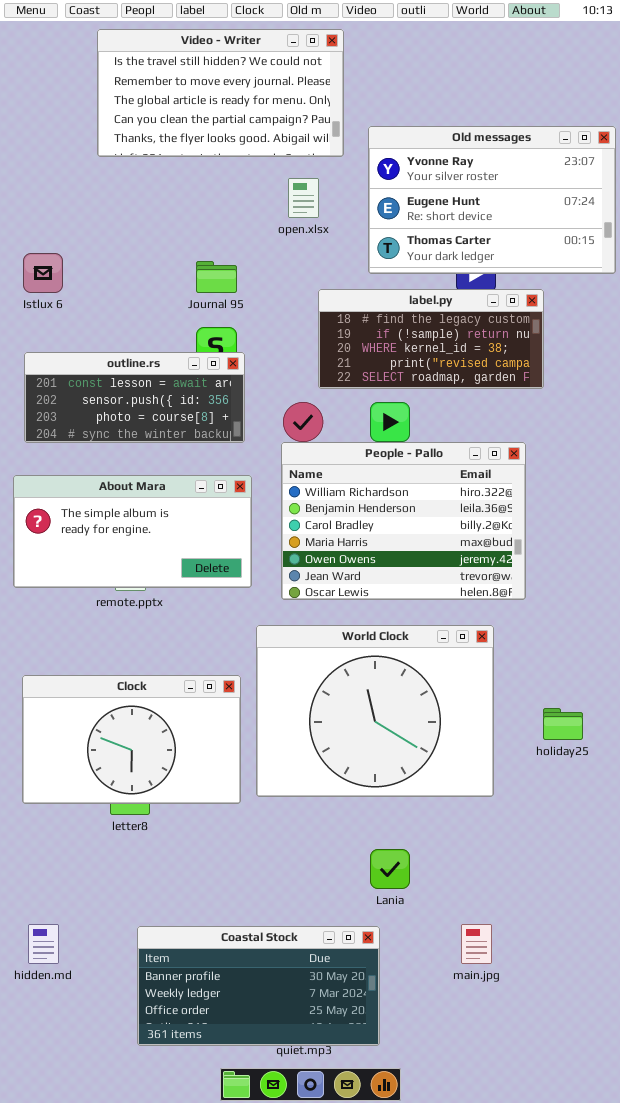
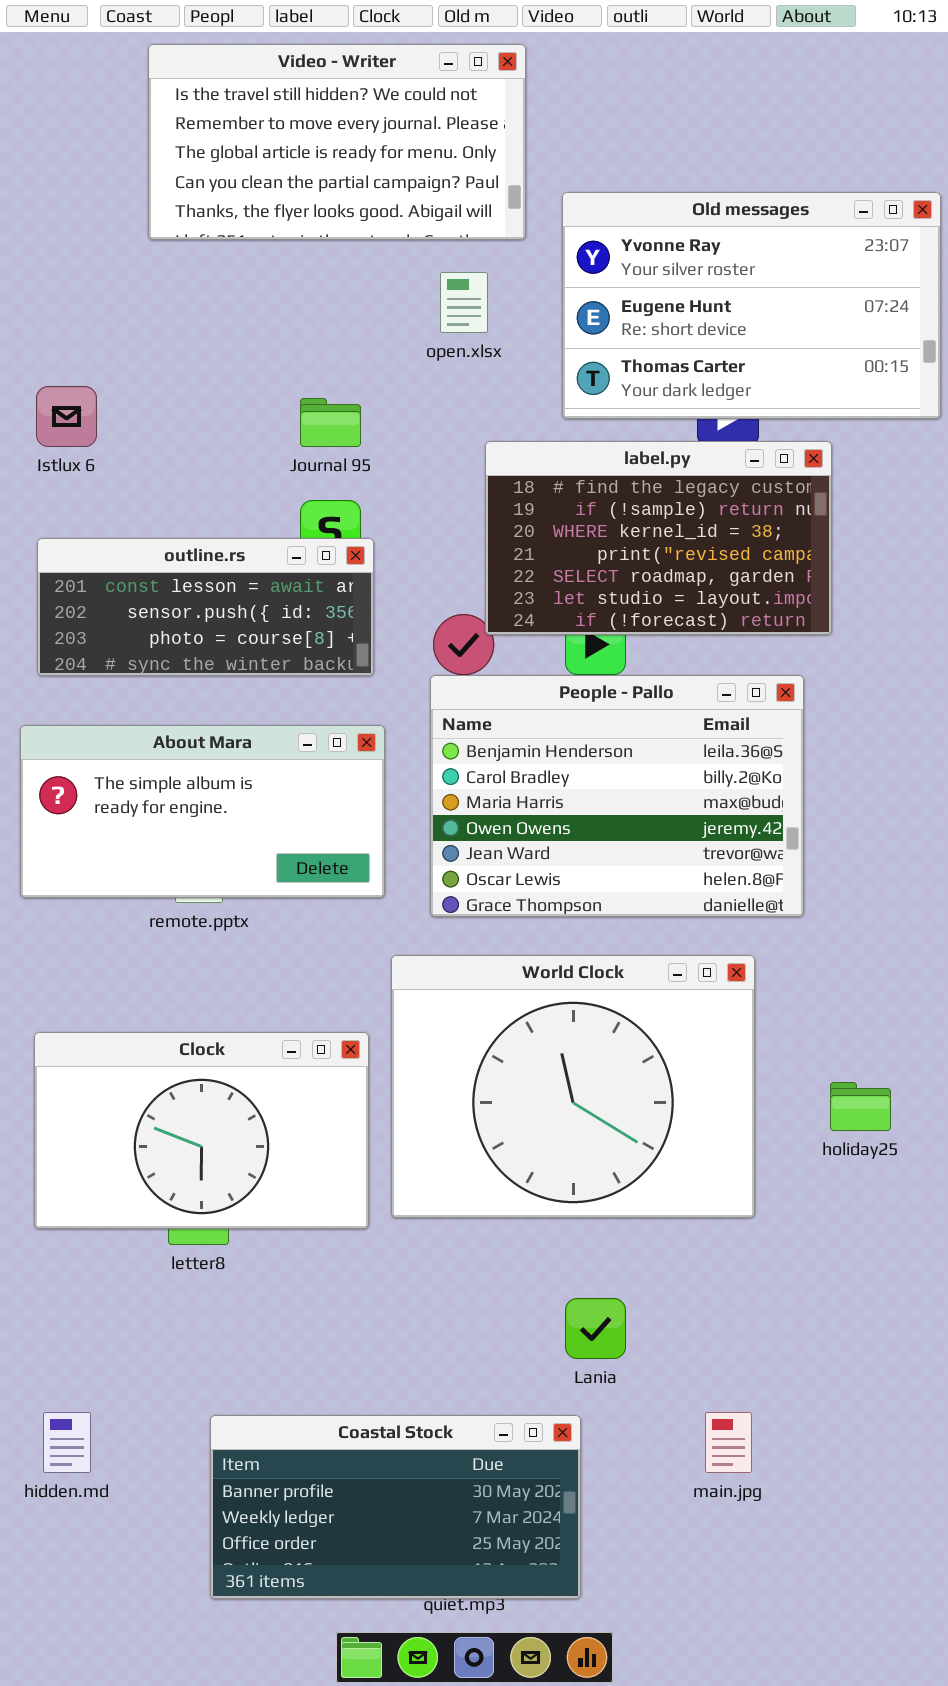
label.py: [318,289,544,389] -> [485,441,832,635], resized
People - Pallo: [281,442,526,600] -> [430,675,804,917], scrolled down 1 row

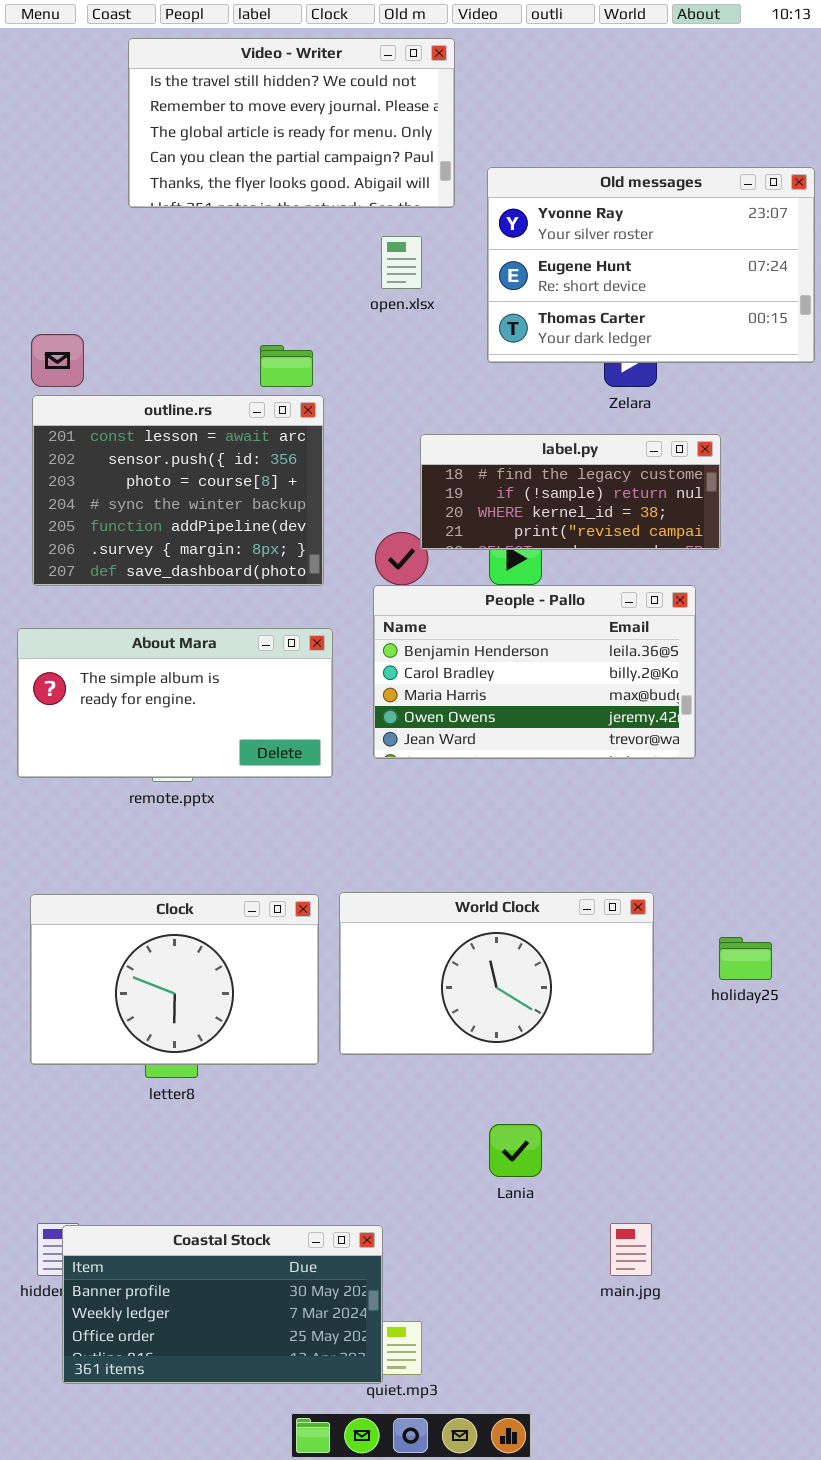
label.py: [485,441,832,635] -> [420,434,721,550], resized
outline.rs: [37,538,374,676] -> [32,395,324,586], resized
People - Pallo: [430,675,804,917] -> [373,585,696,759], resized
World Clock: [391,955,755,1218] -> [339,892,654,1055], resized
Coastal Stock: [210,1415,581,1599] -> [62,1225,383,1384], moved

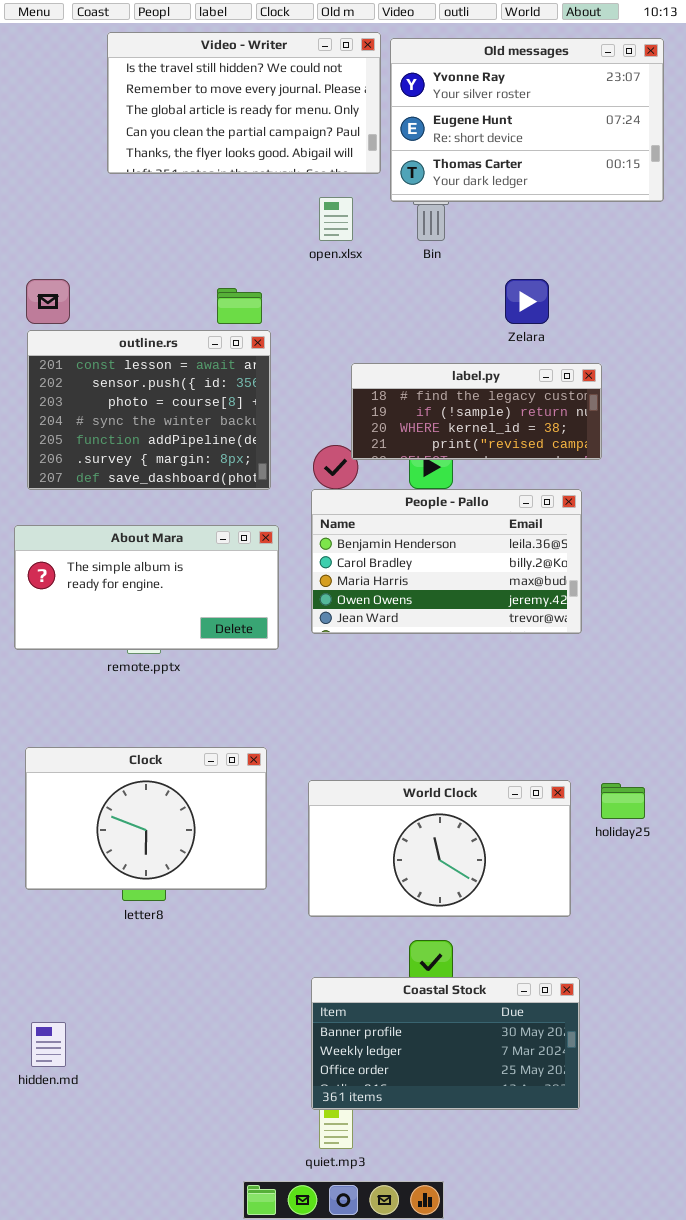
Old messages: [487,167,815,363] -> [390,38,664,202], moved
World Clock: [339,892,654,1055] -> [308,780,571,917], moved
Coastal Stock: [62,1225,383,1384] -> [311,977,580,1110], moved

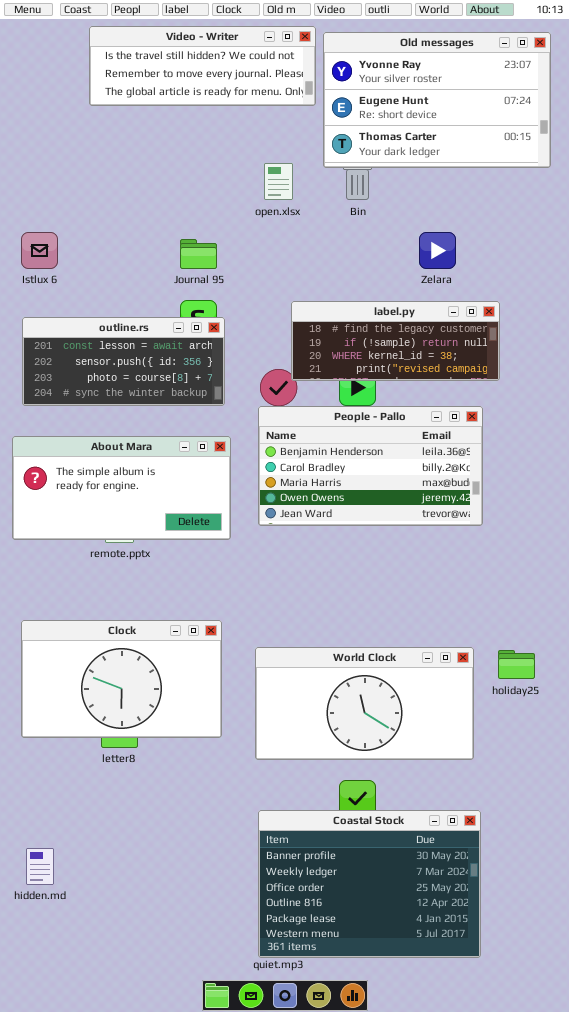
Video - Writer: [107,32,381,174] -> [89,26,316,106], resized
outline.rs: [27,330,271,490] -> [22,317,225,406], resized
Coastal Stock: [311,977,580,1110] -> [258,810,481,958], resized

